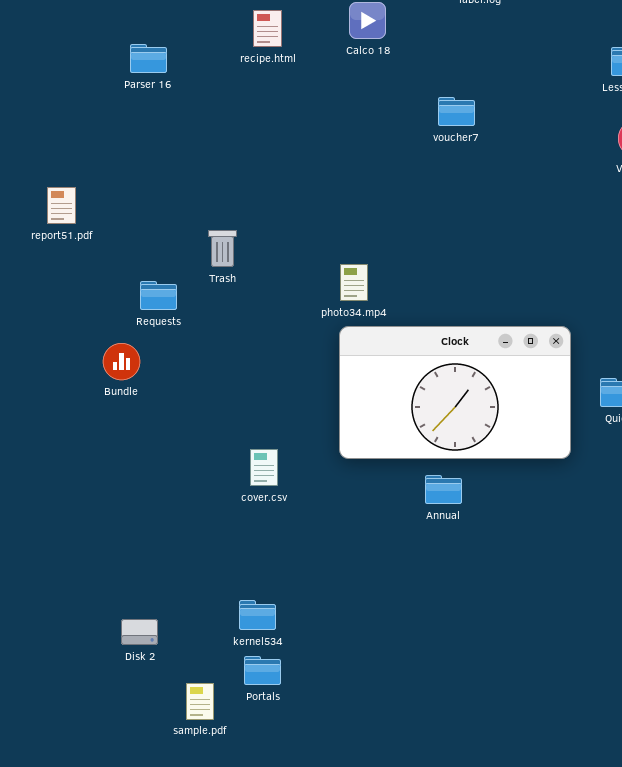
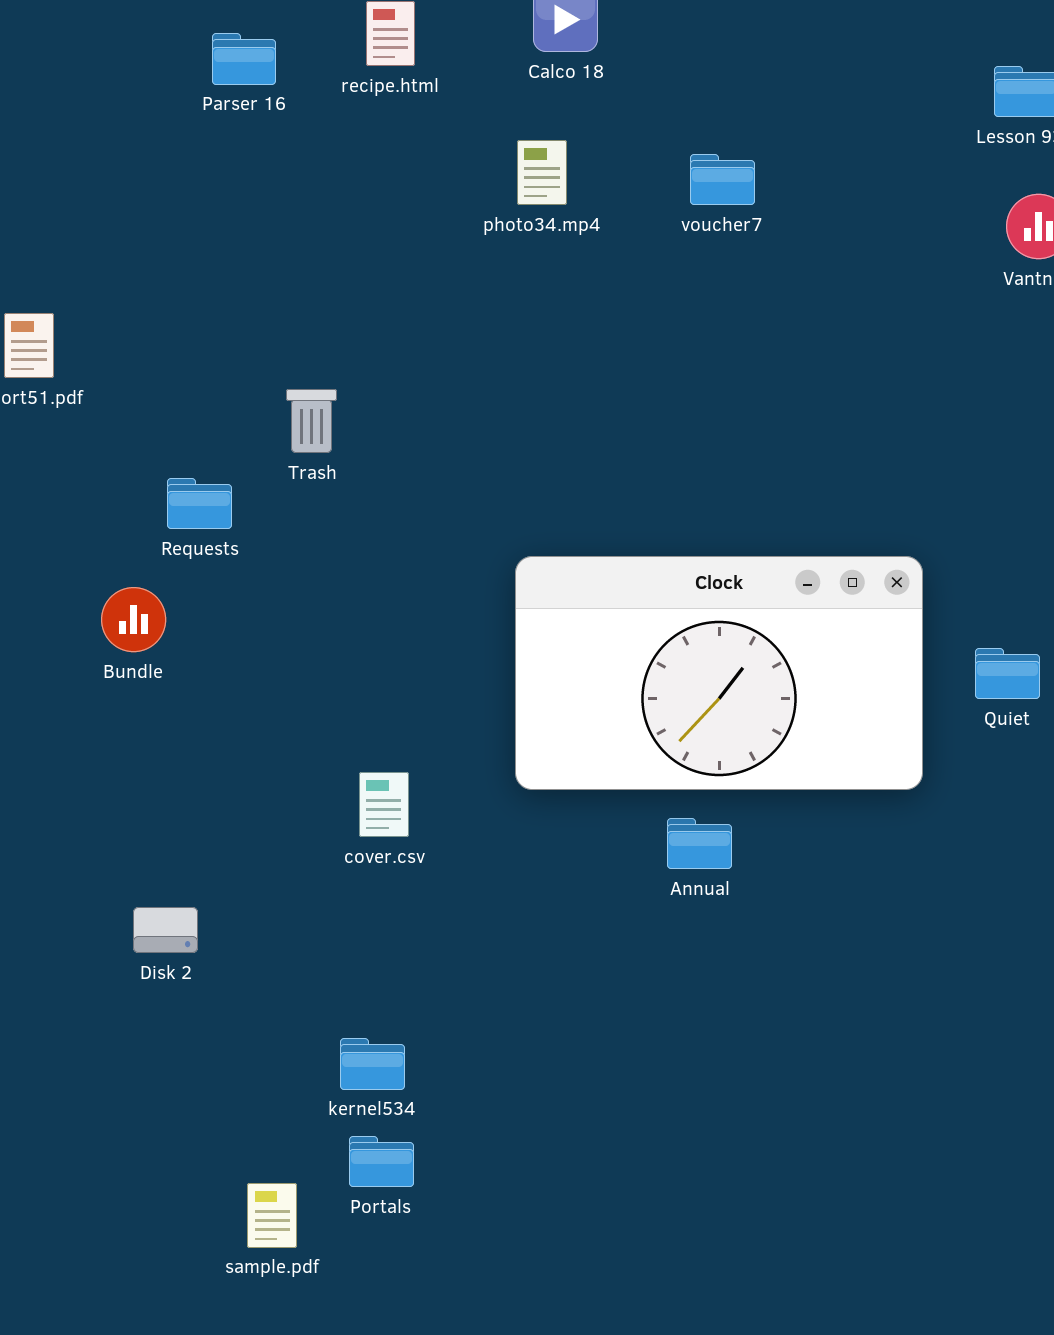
Parser 16: [130,44,167,73] -> [212,33,276,85], moved
photo34.mp4: [340,264,368,301] -> [517,140,567,205], moved
Disk 2: [121,619,158,645] -> [133,907,198,953], moved

